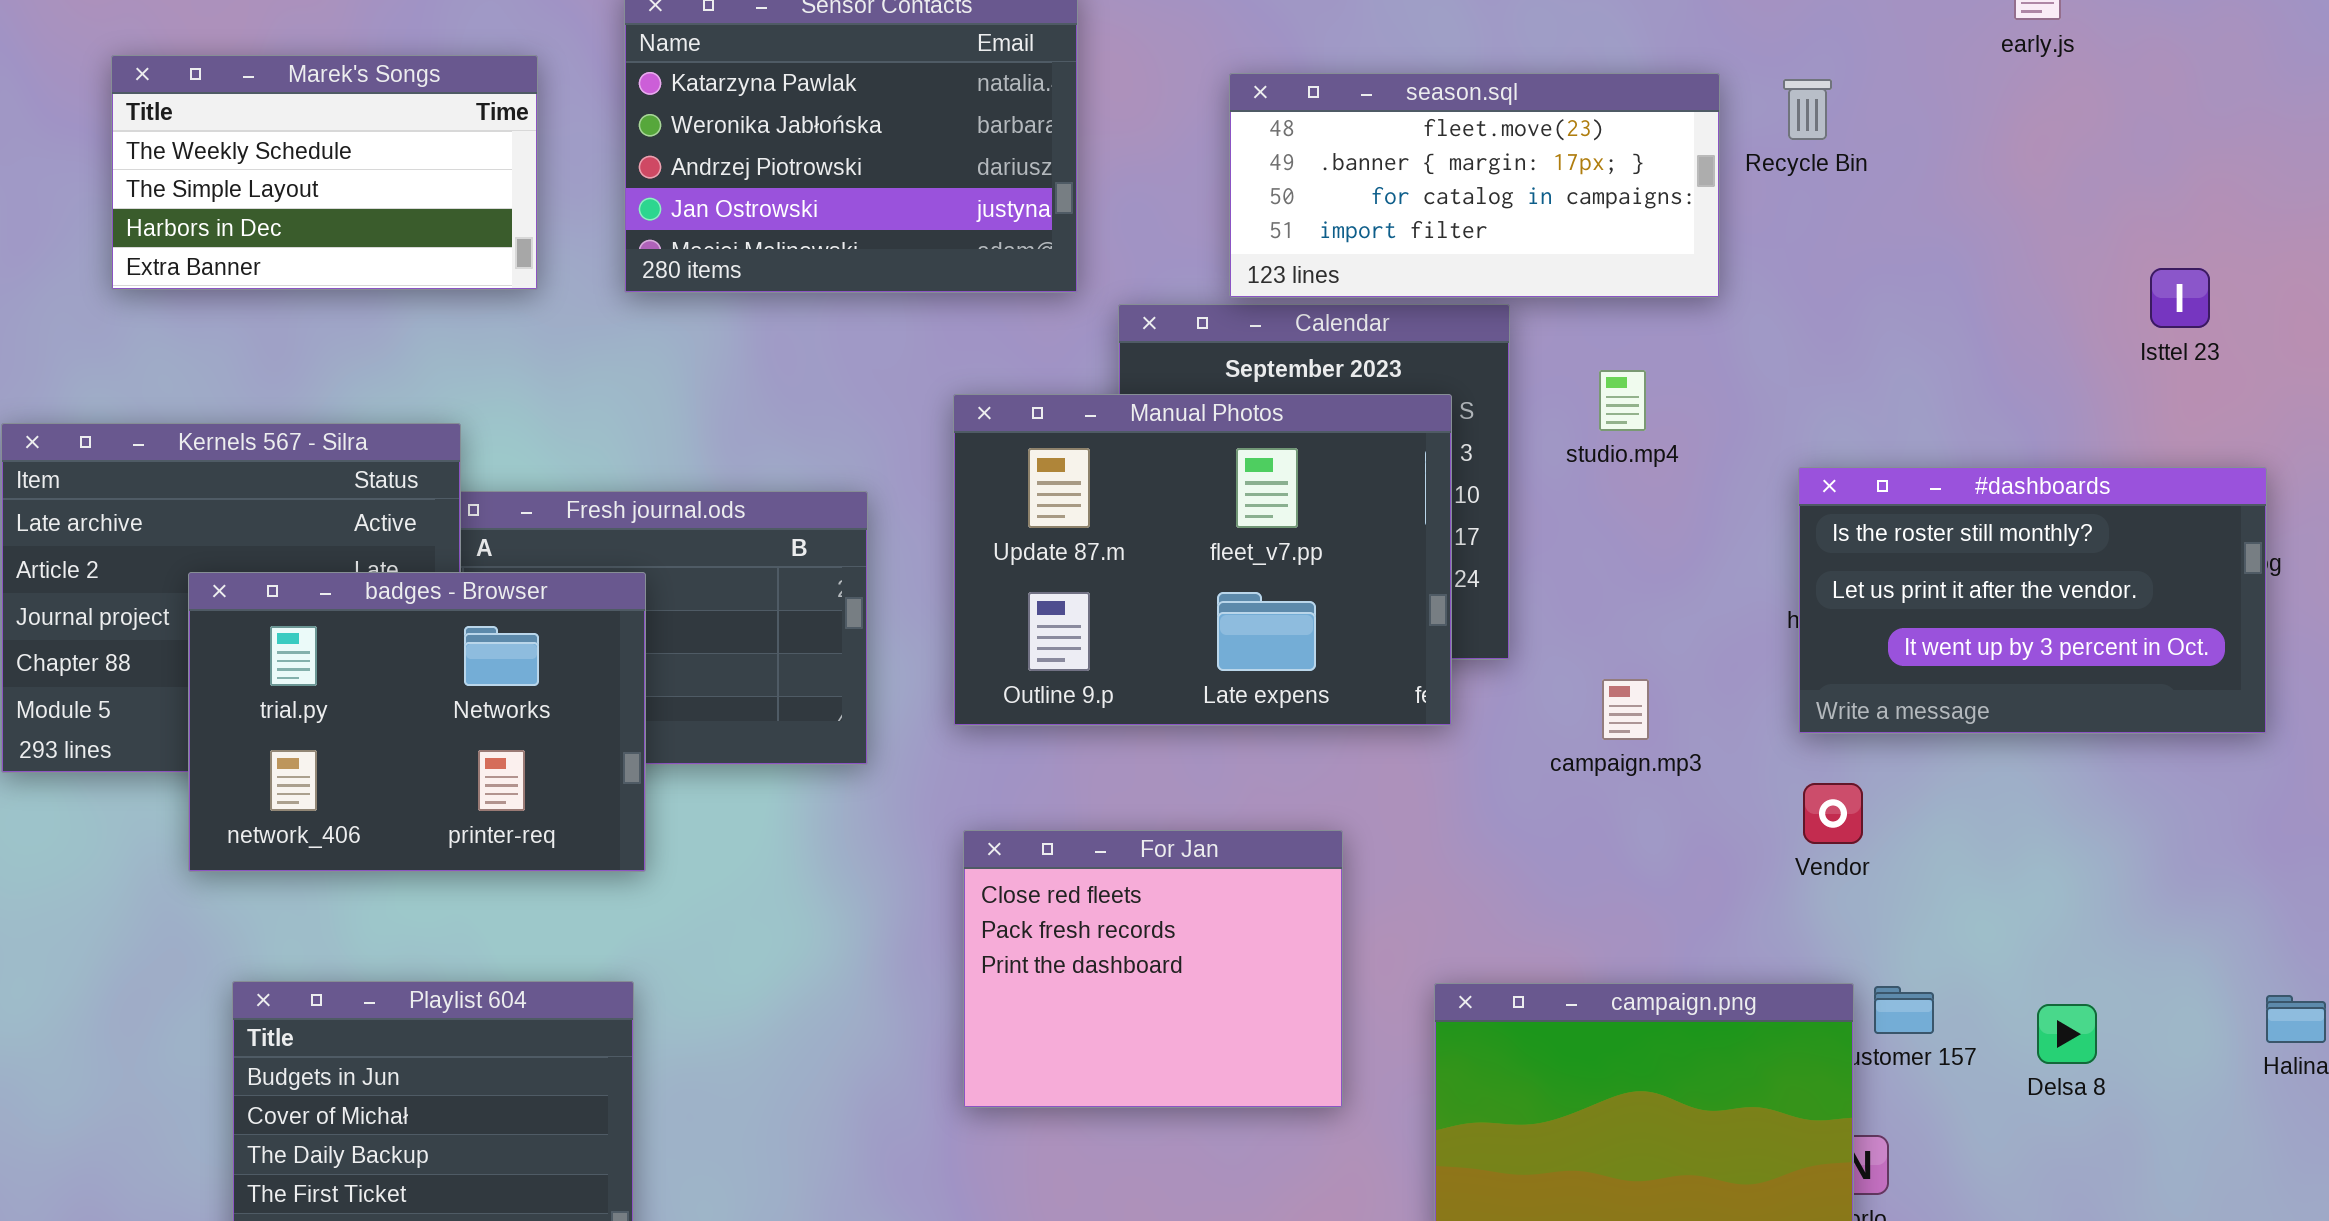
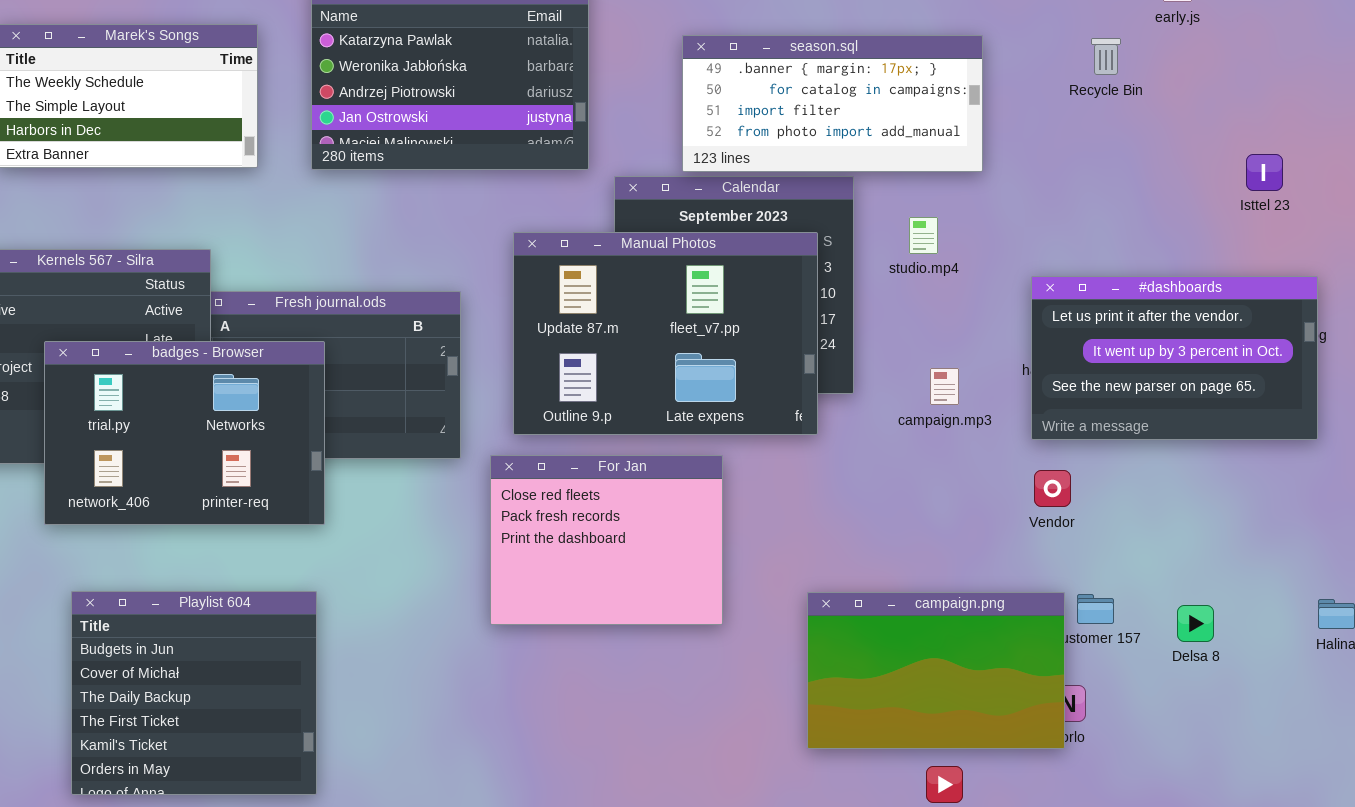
season.sql: [1229,73,1720,298] -> [682,35,983,172], scrolled down 1 row
Recycle Bin: [1783,79,1832,140] -> [1091,38,1121,75], moved
#dashboards: [1798,467,2267,734] -> [1031,276,1318,440], scrolled down 1 row
campaign.mp3: [1602,679,1649,740] -> [930,368,959,405], moved
For Jan: [963,830,1343,1108] -> [490,455,723,625], moved

